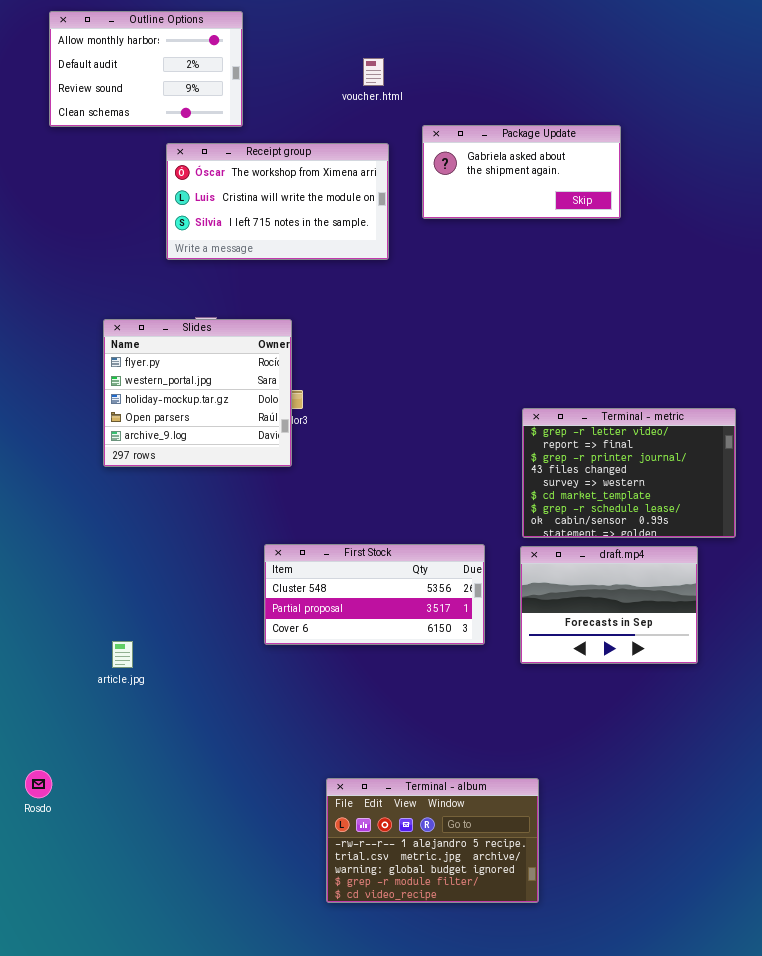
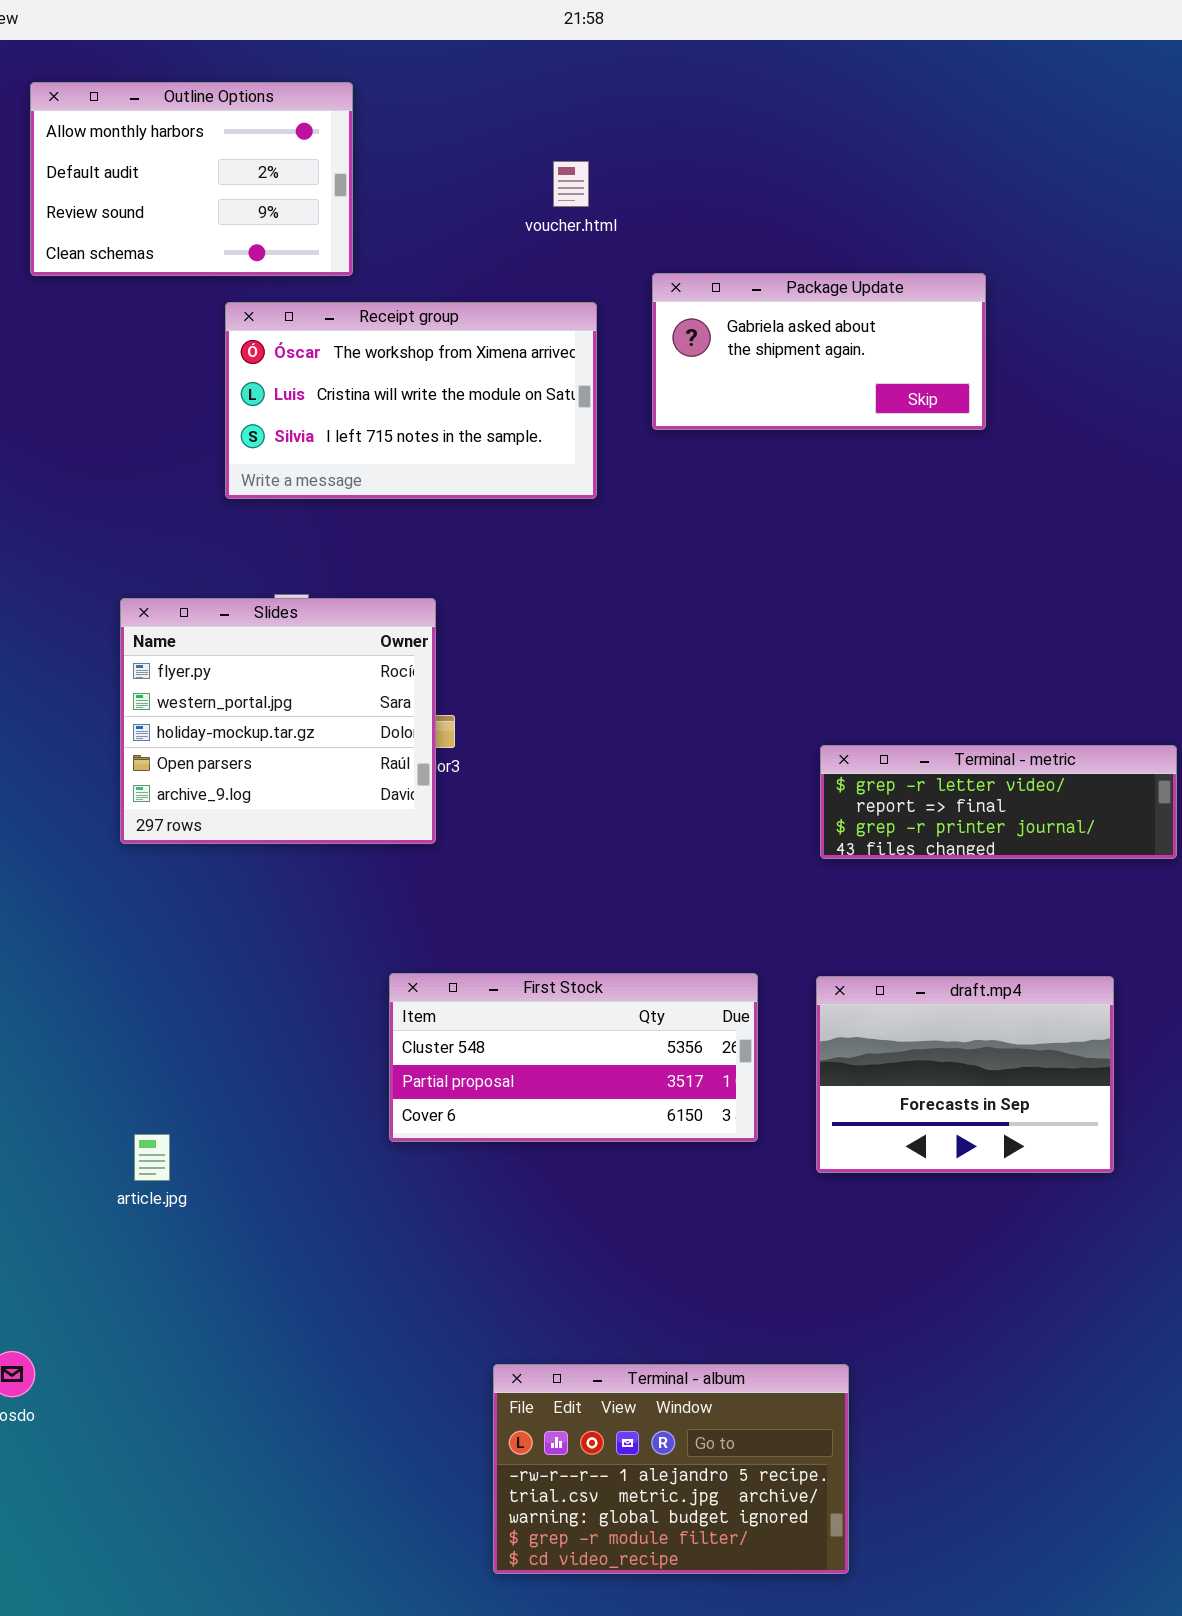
Terminal - metric: [522,408,736,538] -> [820,745,1177,859], resized

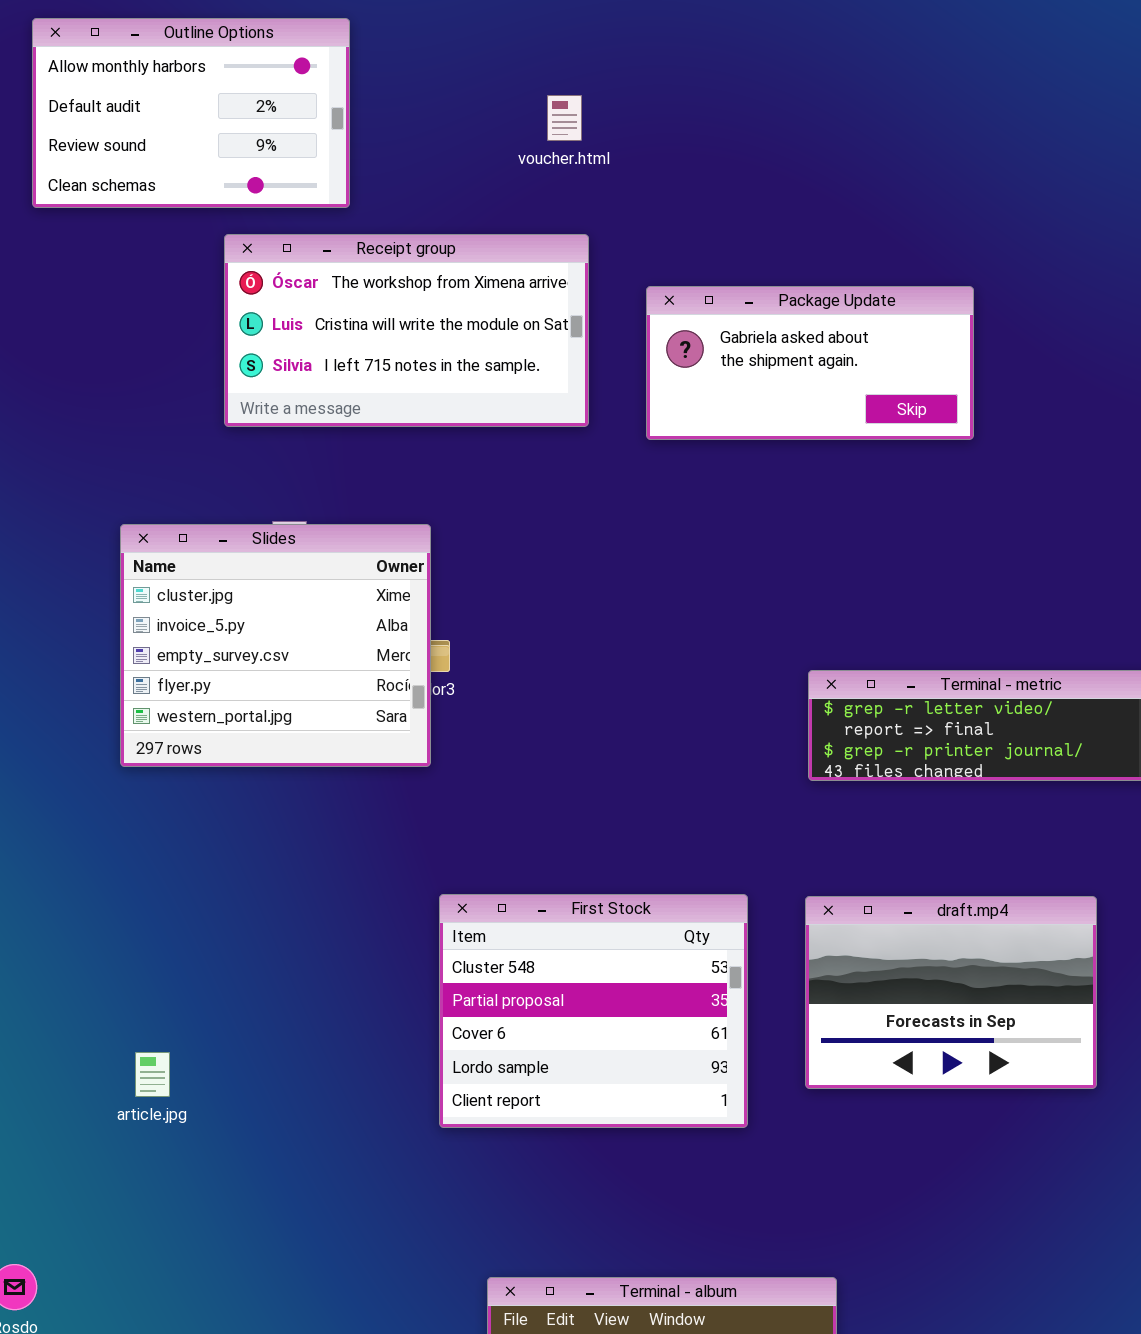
Package Update: [652,273,986,430] -> [646,286,974,440], moved
Slides: [120,598,436,844] -> [120,524,431,767], scrolled up 3 rows
First Stock: [389,973,758,1142] -> [439,894,748,1128], resized

